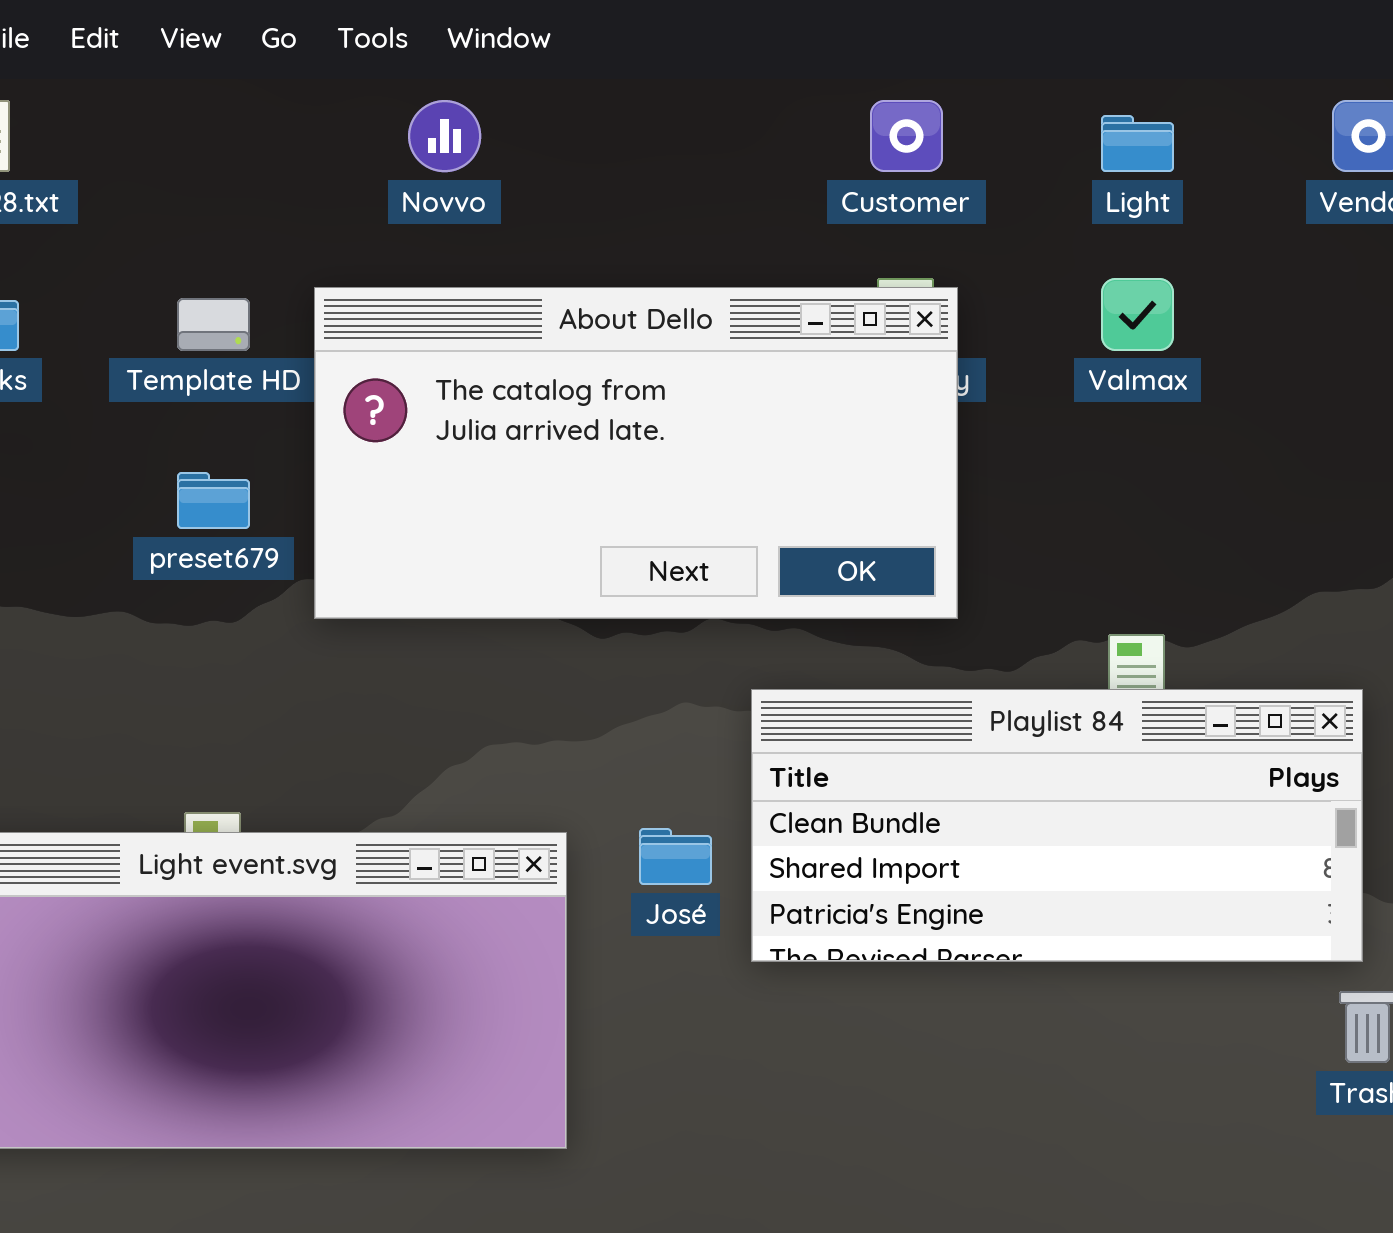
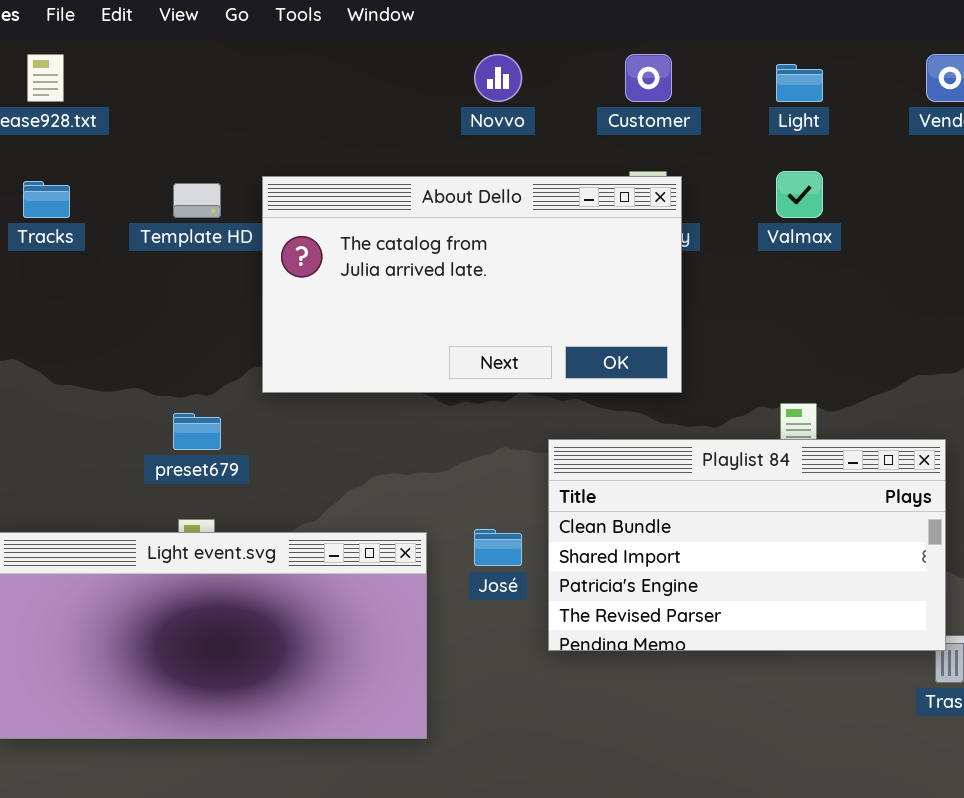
Novvo: [408,100,481,172] -> [474,54,522,102], moved
preset679: [177,472,250,529] -> [173,413,221,450], moved
Playlist 84: [751,689,1363,962] -> [548,439,946,651], resized

